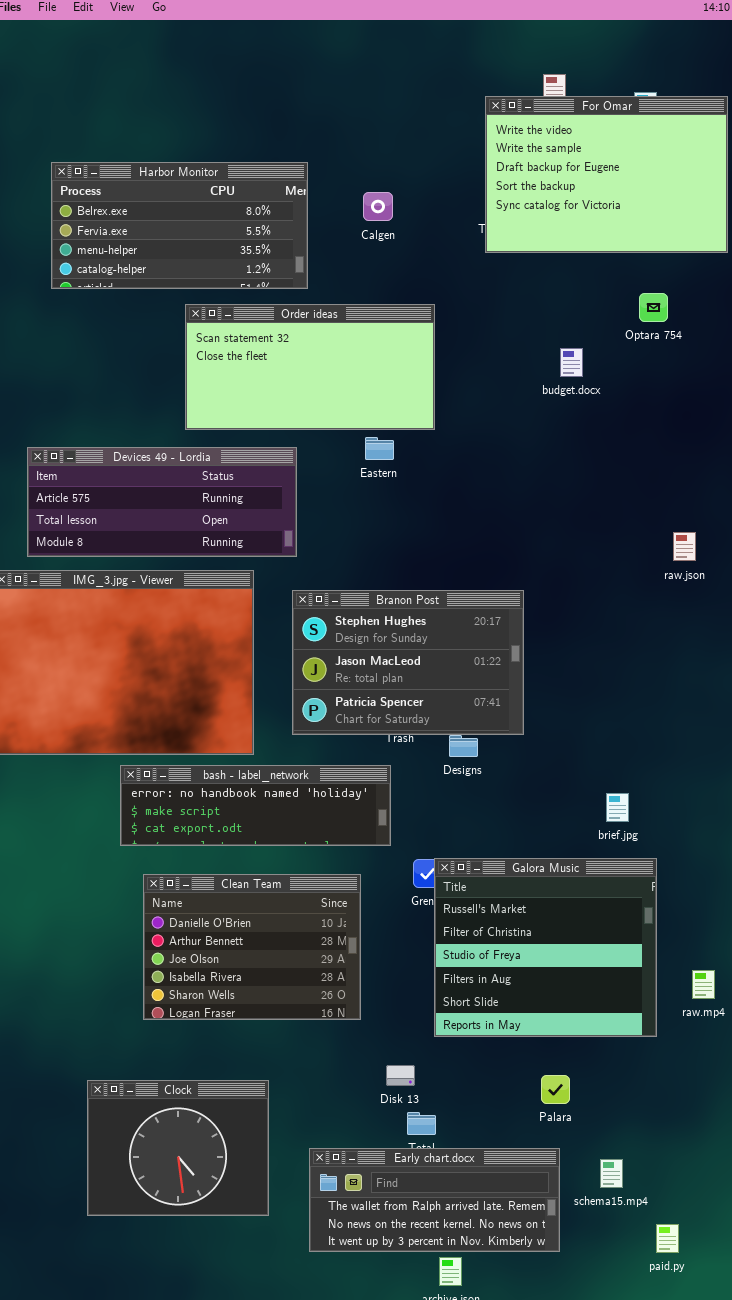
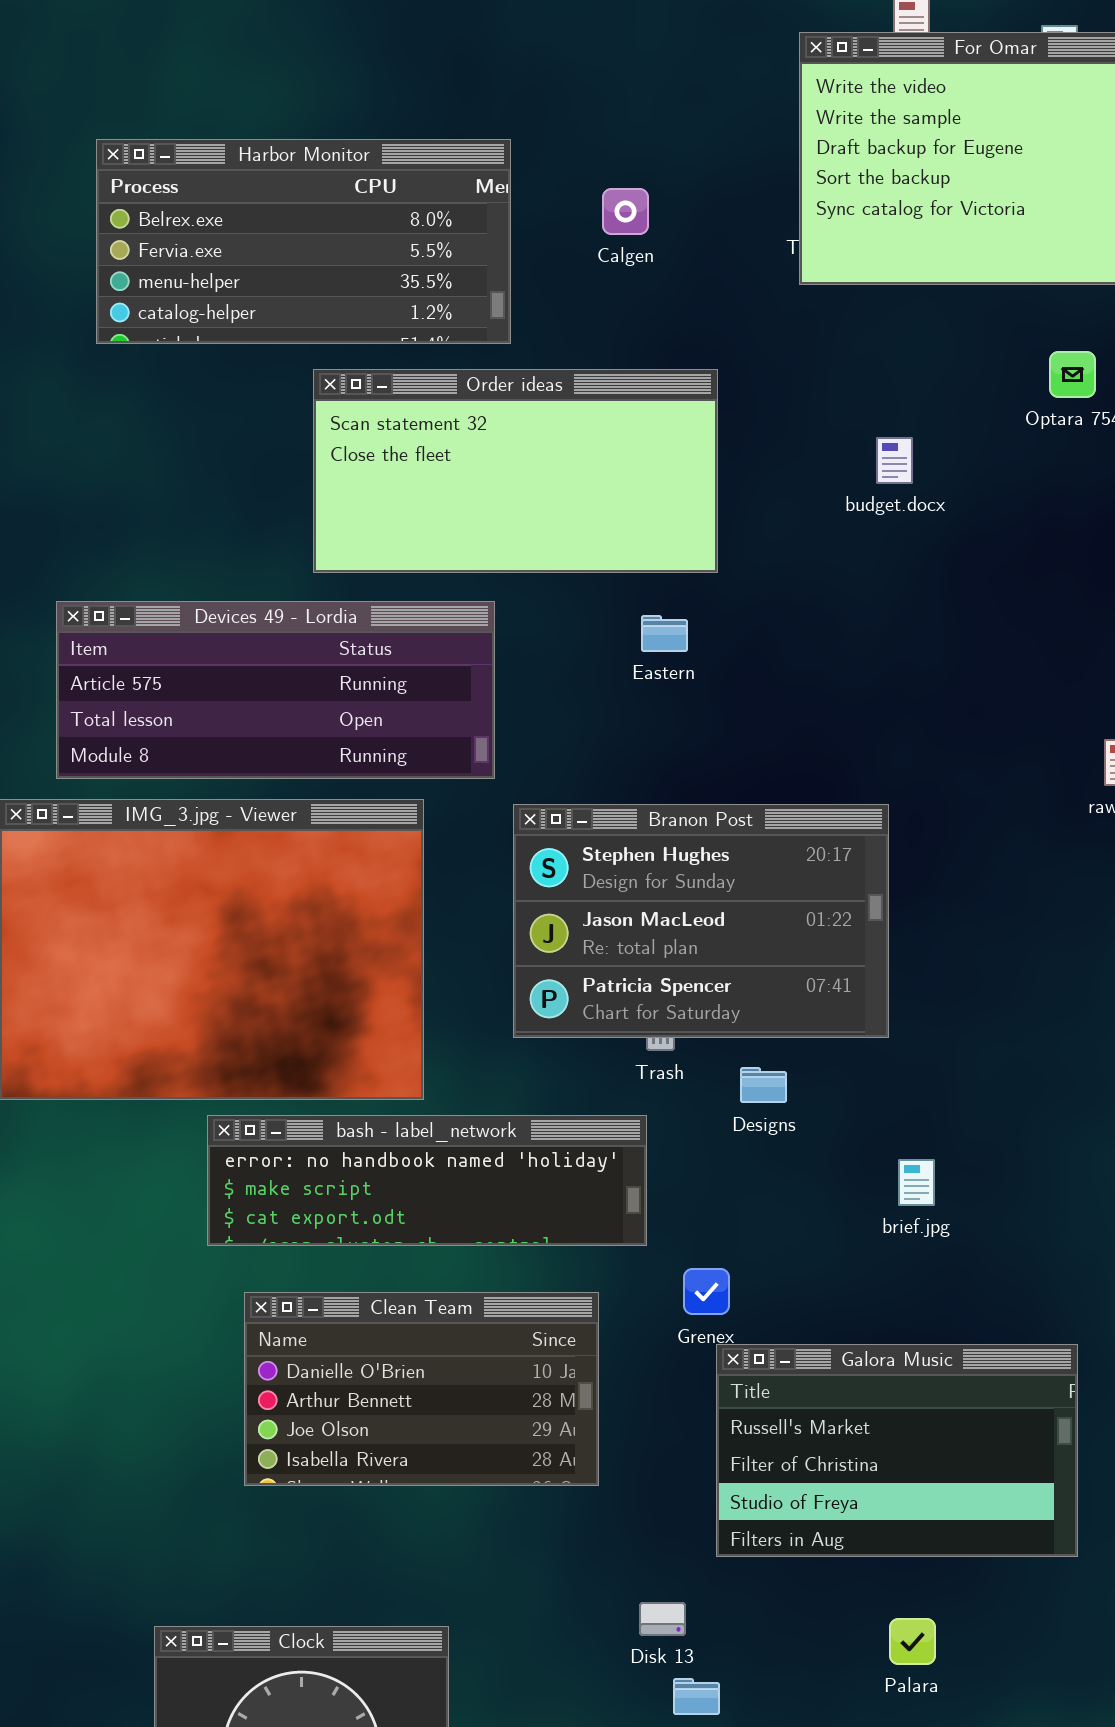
budget.docx: [560,348,583,377] -> [876,437,913,484], moved
Eastern: [365,437,394,460] -> [641,615,688,652], moved
Branon Post: [292,590,524,735] -> [513,804,889,1038], moved
brief.jpg: [606,793,629,822] -> [898,1159,935,1206], moved
Galora Music: [434,858,657,1037] -> [716,1344,1078,1557], resized
Clean Team: [143,874,361,1020] -> [244,1292,599,1486], resized

